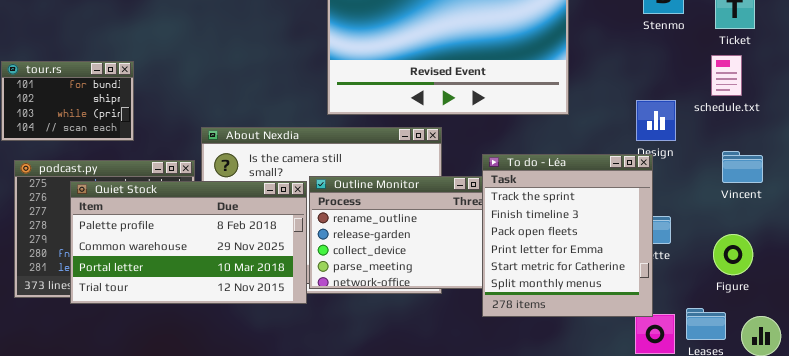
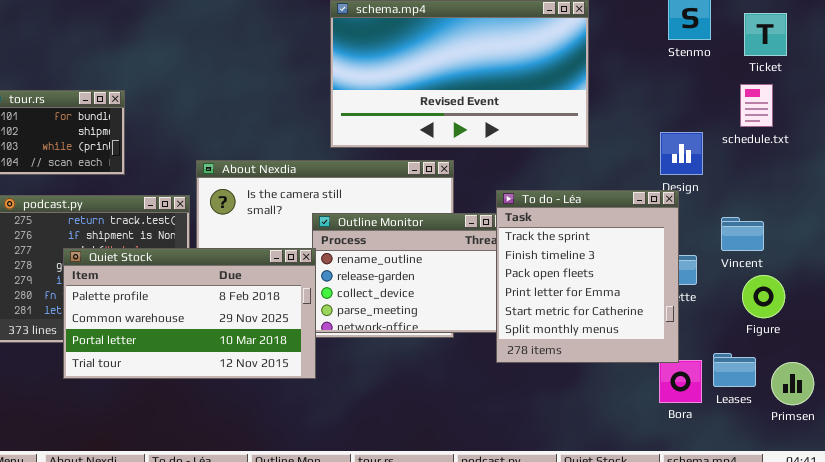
Vincent: [722,151,763,183] -> [721,217,764,251], moved
Quiet Stock: [70,181,307,304] -> [63,248,316,379], moved

